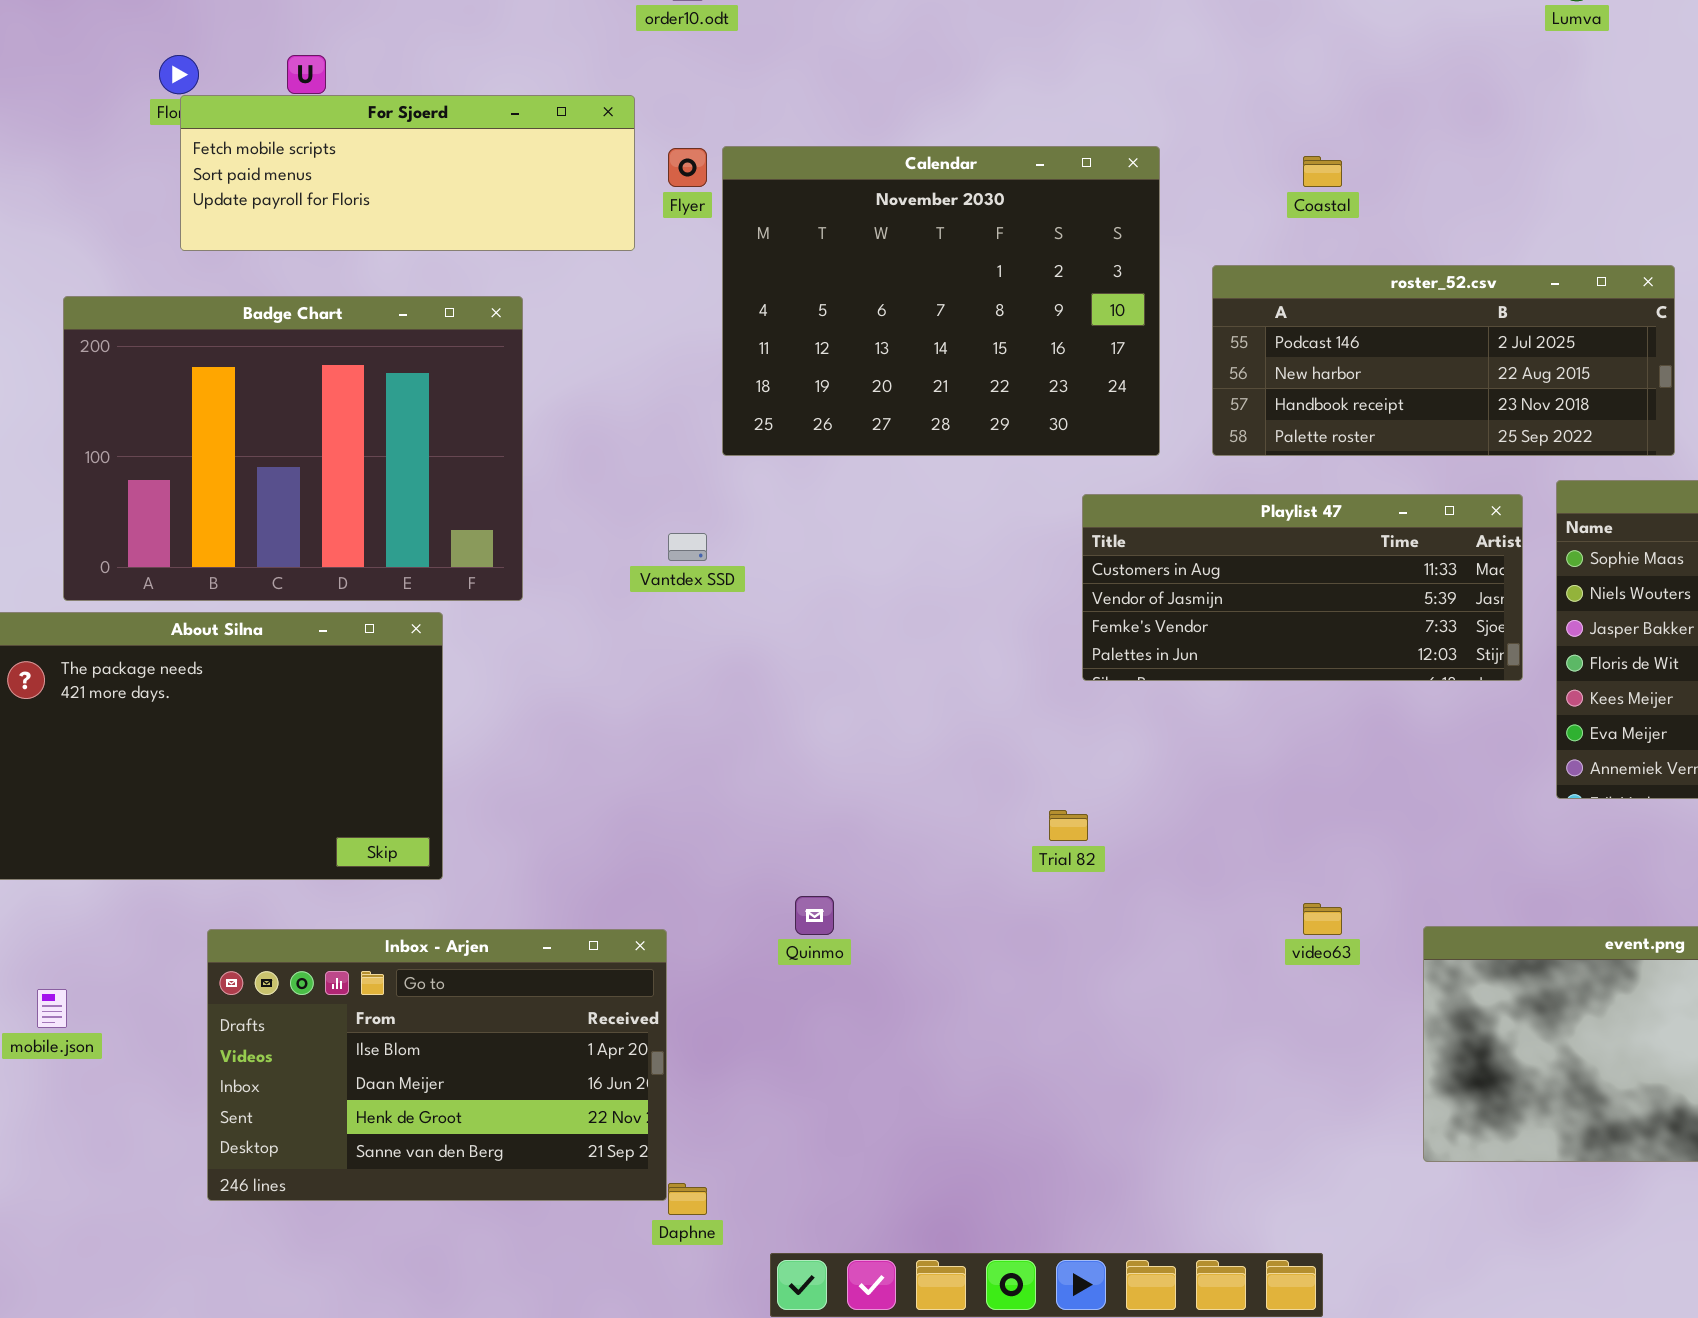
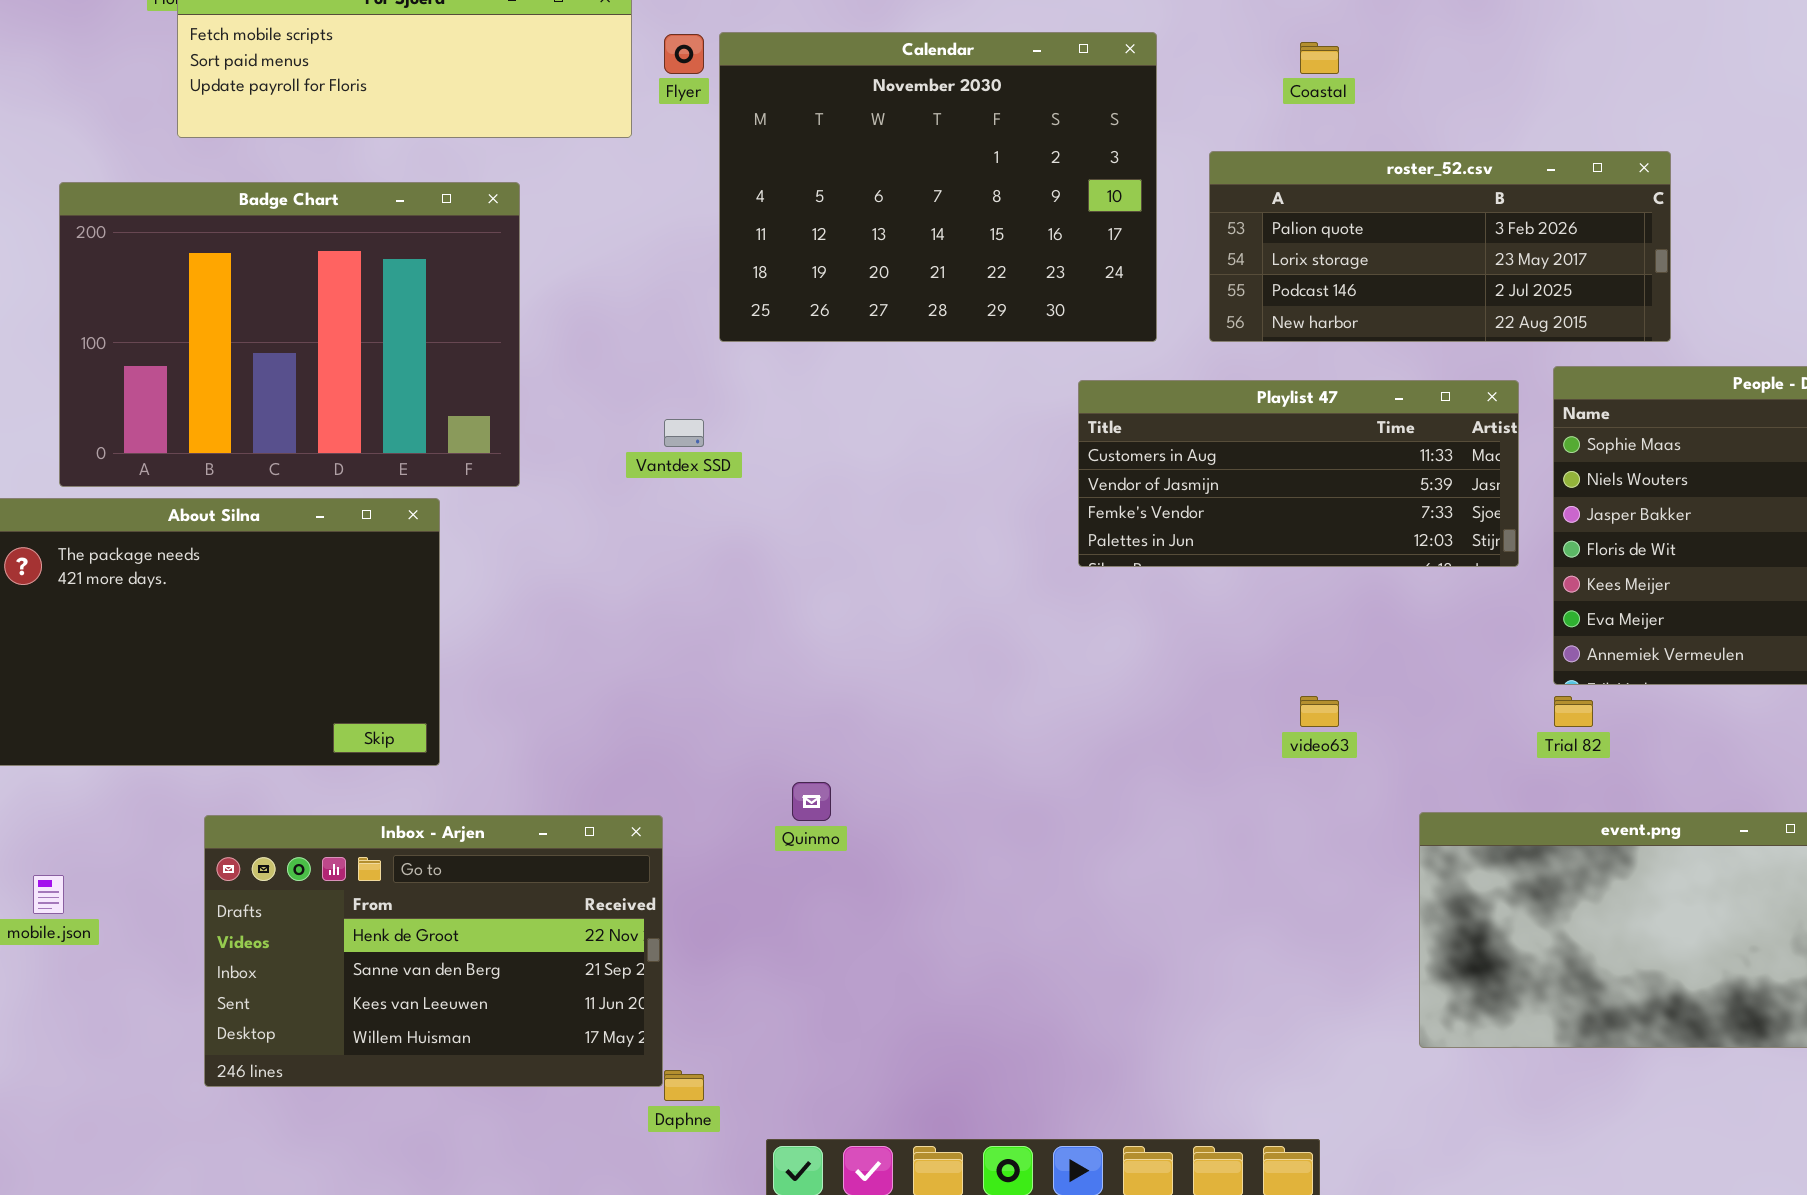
roster_52.csv: [1212,265,1675,456] -> [1209,151,1671,342], scrolled up 2 rows
Trial 82: [1049,810,1088,841] -> [1554,696,1593,727], moved
video63: [1303,903,1342,935] -> [1300,696,1339,727], moved
Inbox - Arjen: [207,929,667,1201] -> [204,815,663,1087], scrolled down 2 rows

